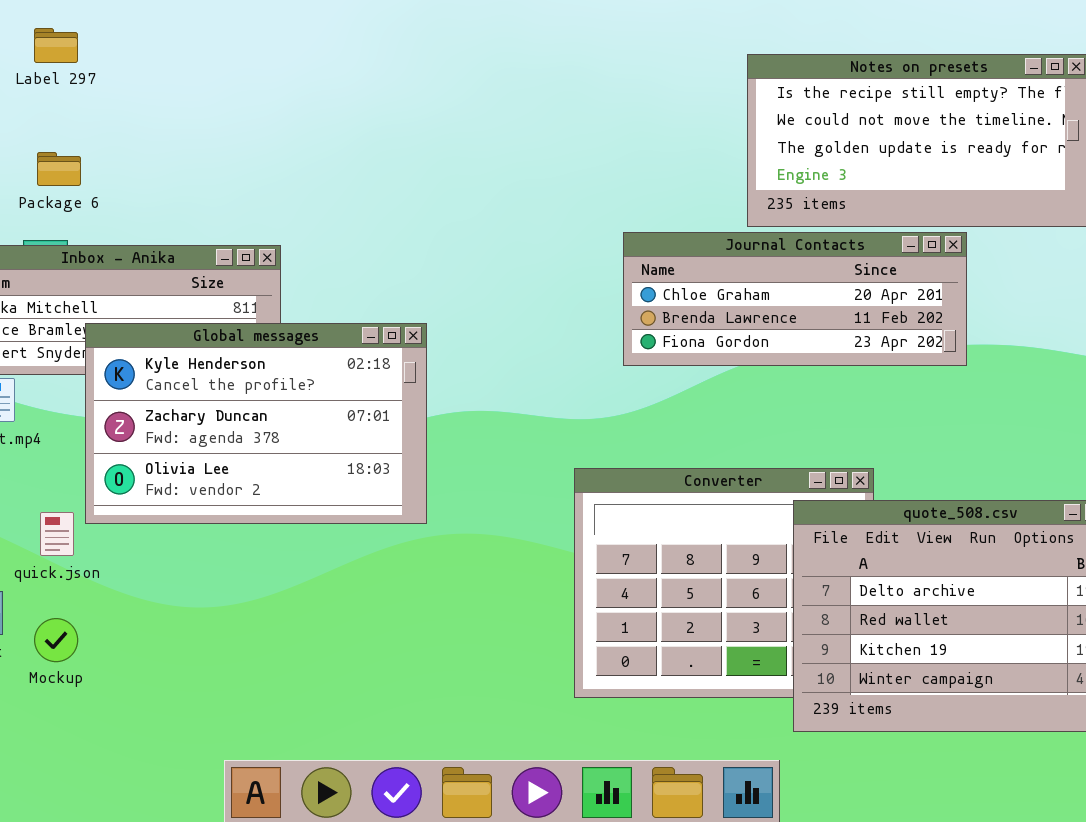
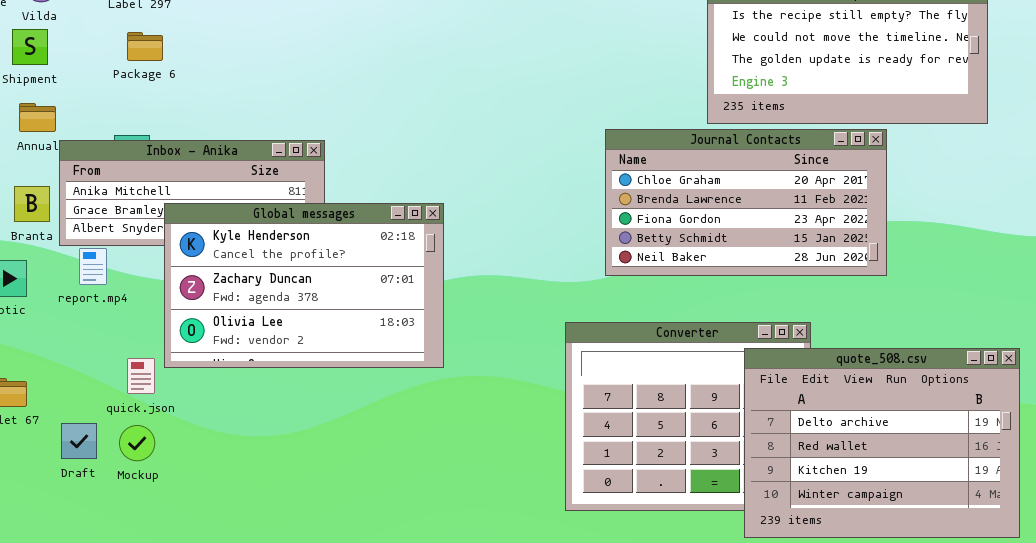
Package 6: [37,152,81,186] -> [127,32,163,61], moved
Journal Contacts: [623,232,967,366] -> [605,129,887,276], resized
Mockup: [34,618,78,662] -> [119,425,155,461], moved

